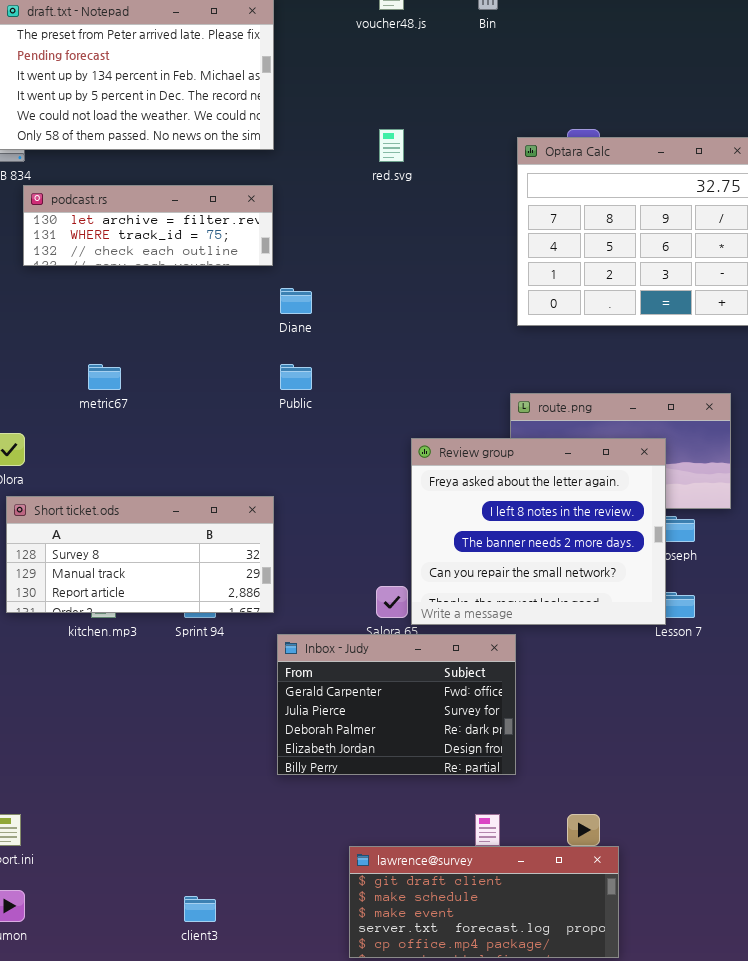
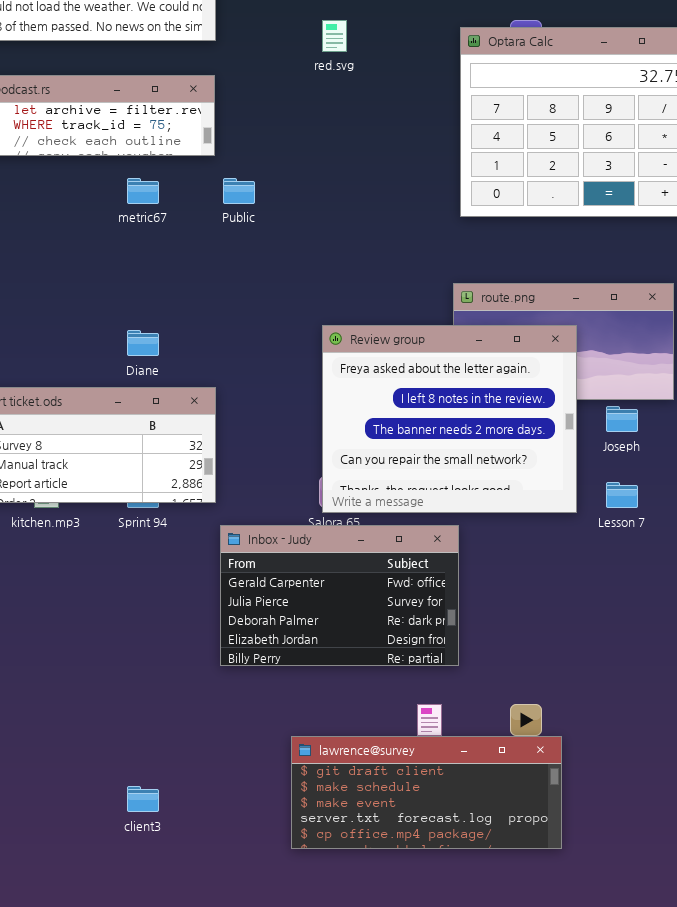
Diane: [280,288,312,314] -> [127,330,159,356], moved
metric67: [88,364,121,390] -> [127,178,159,204], moved
Public: [280,364,312,390] -> [223,178,255,204], moved
Review group: [411,438,666,625] -> [322,325,577,513], moved

